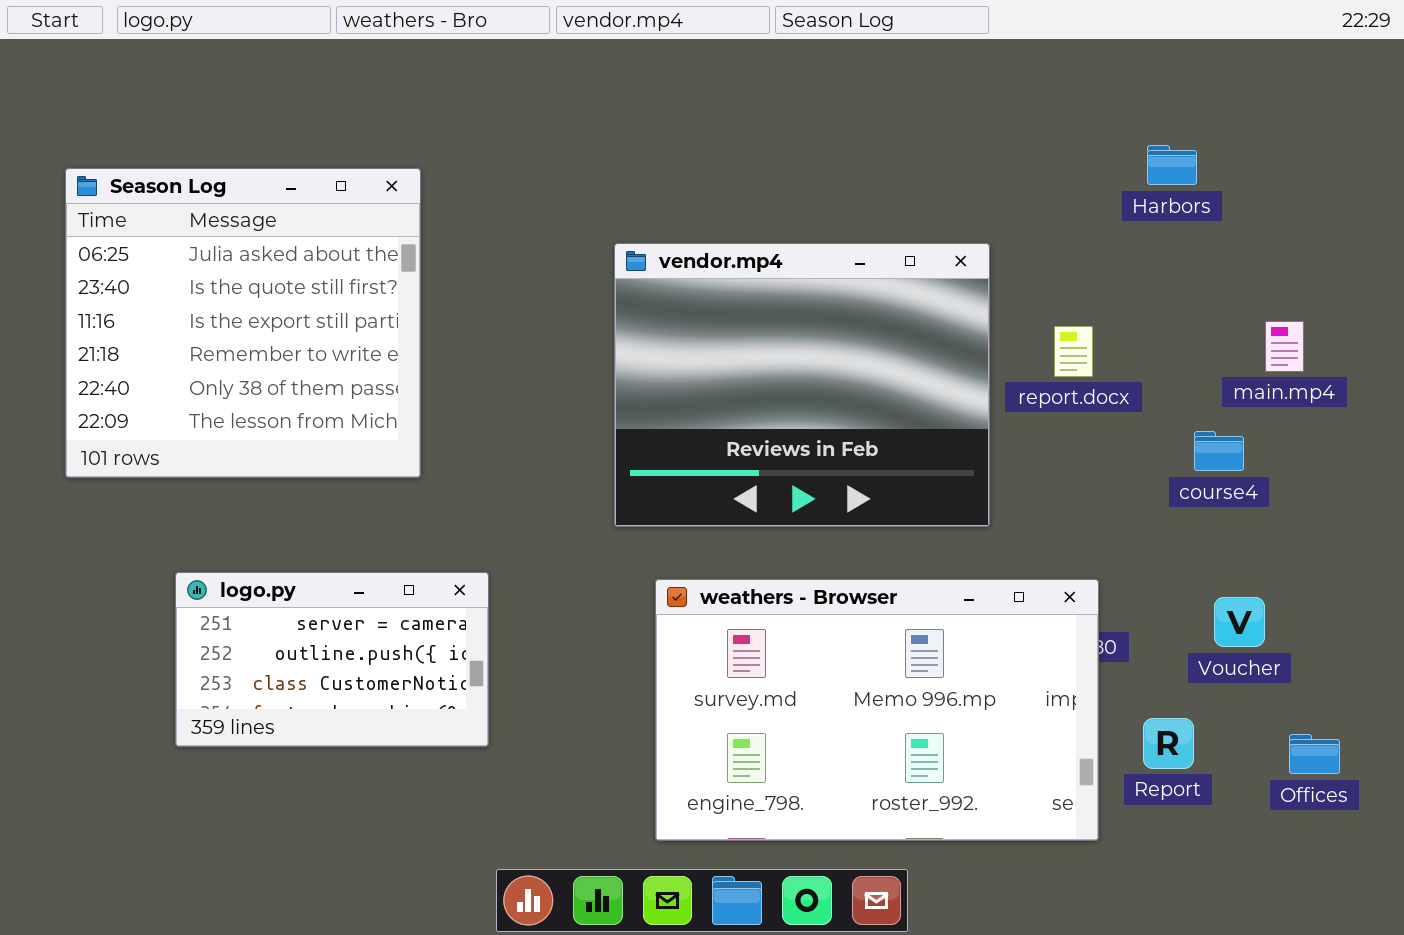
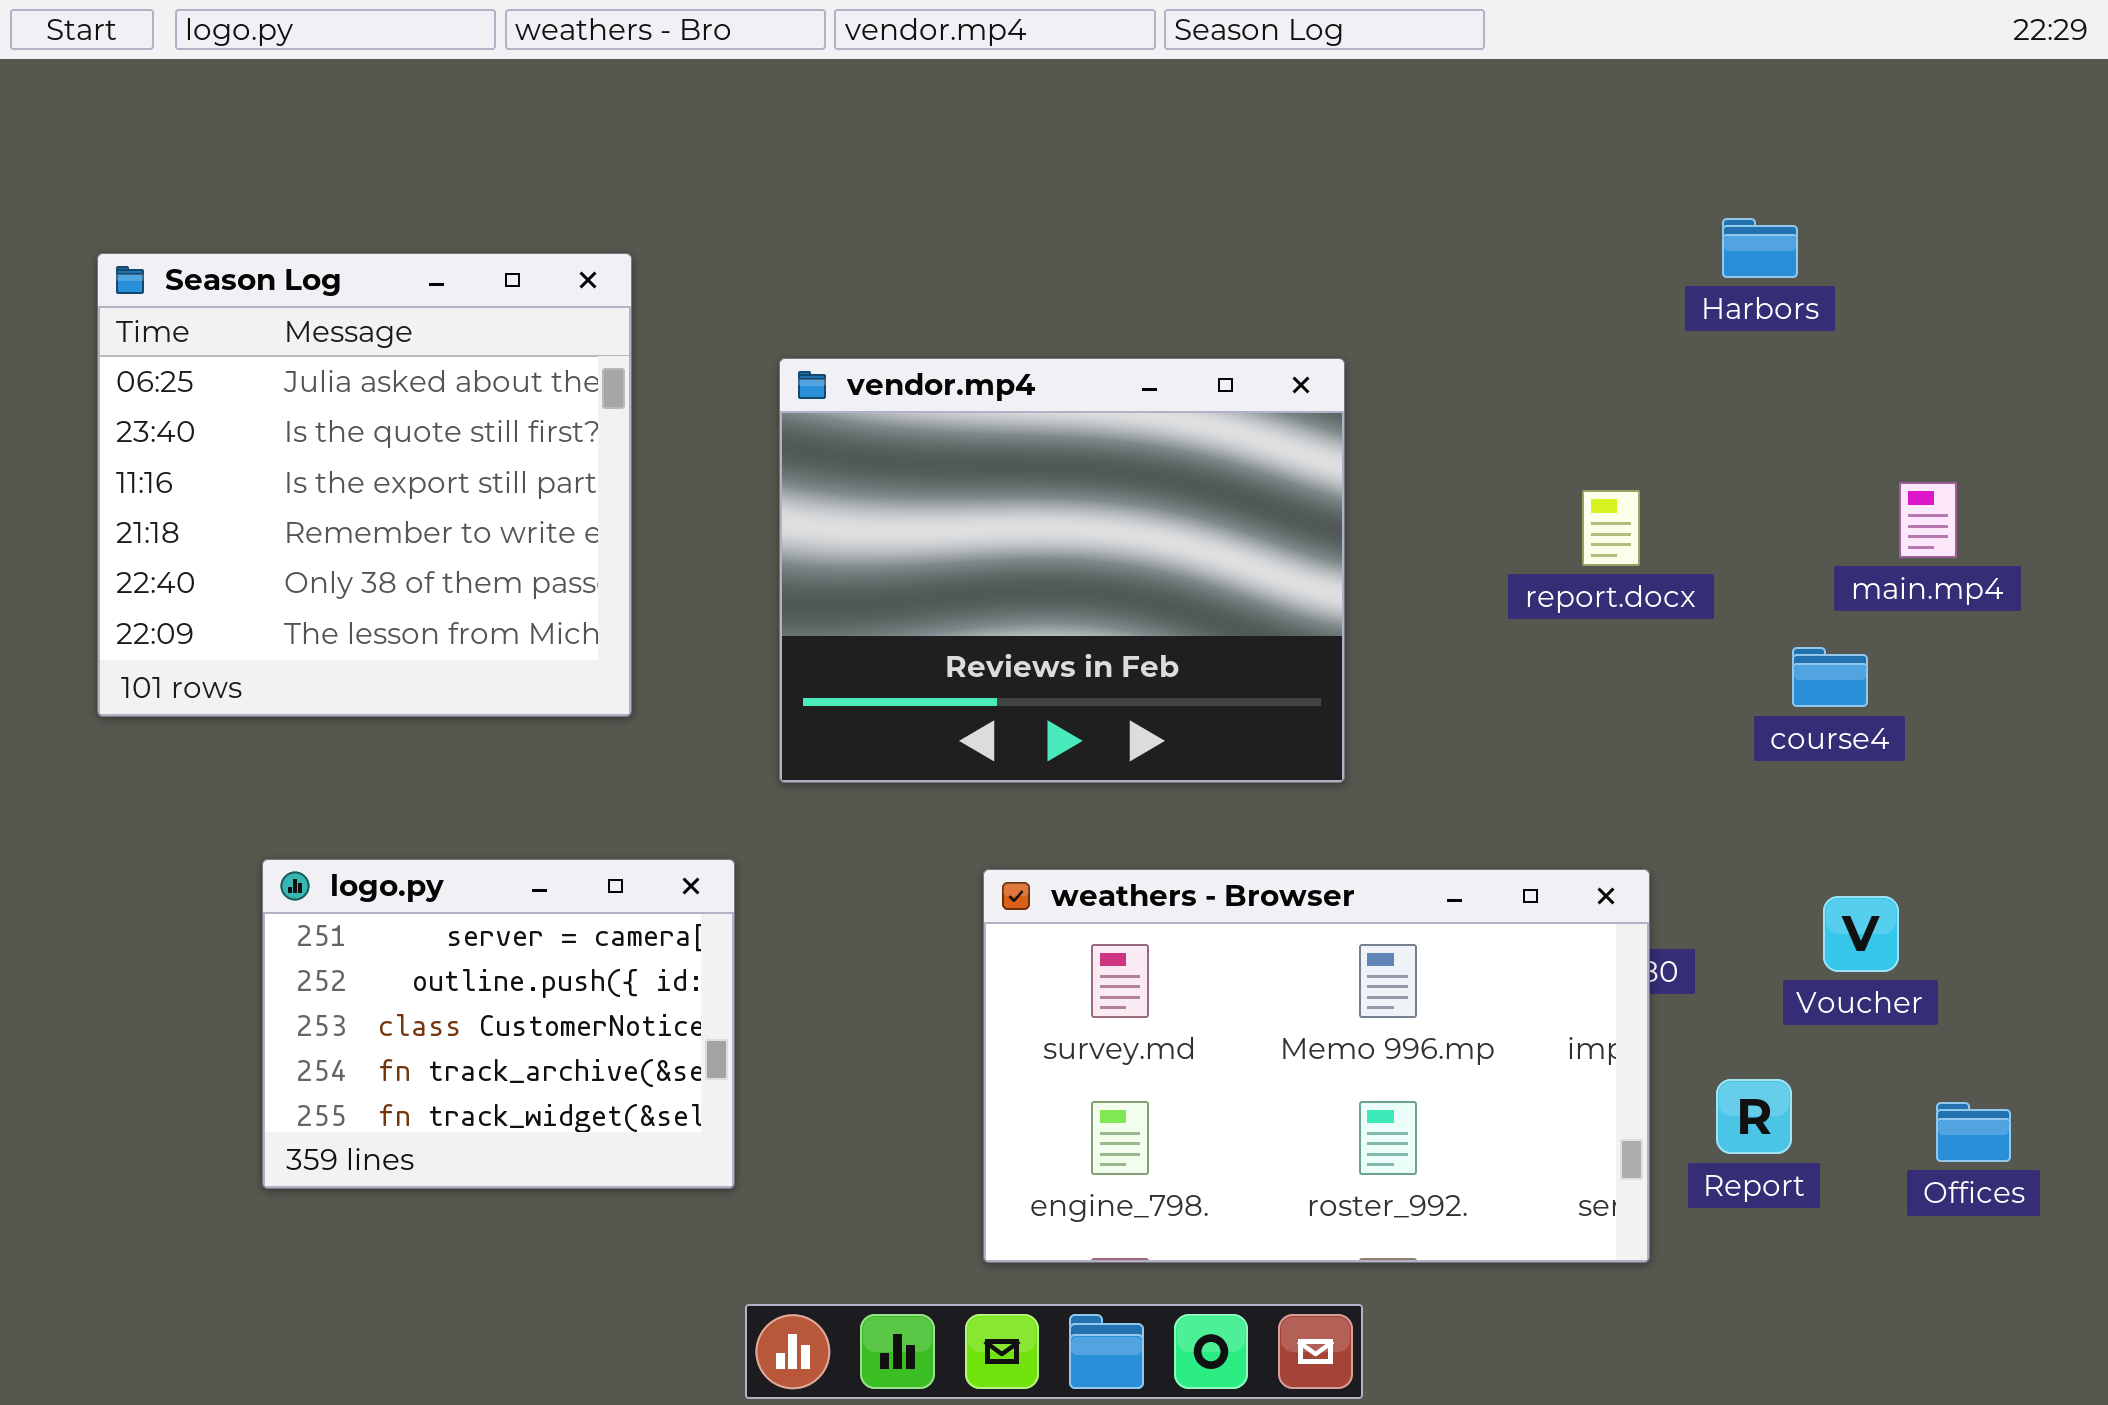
vendor.mp4: [614,243,990,527] -> [779,358,1345,783], moved
logo.py: [175,572,489,747] -> [262,859,735,1189], resized

